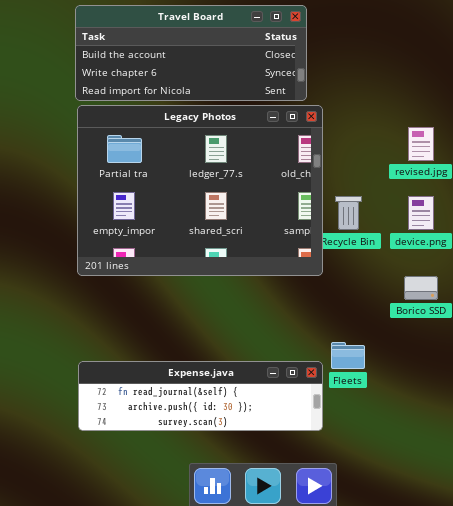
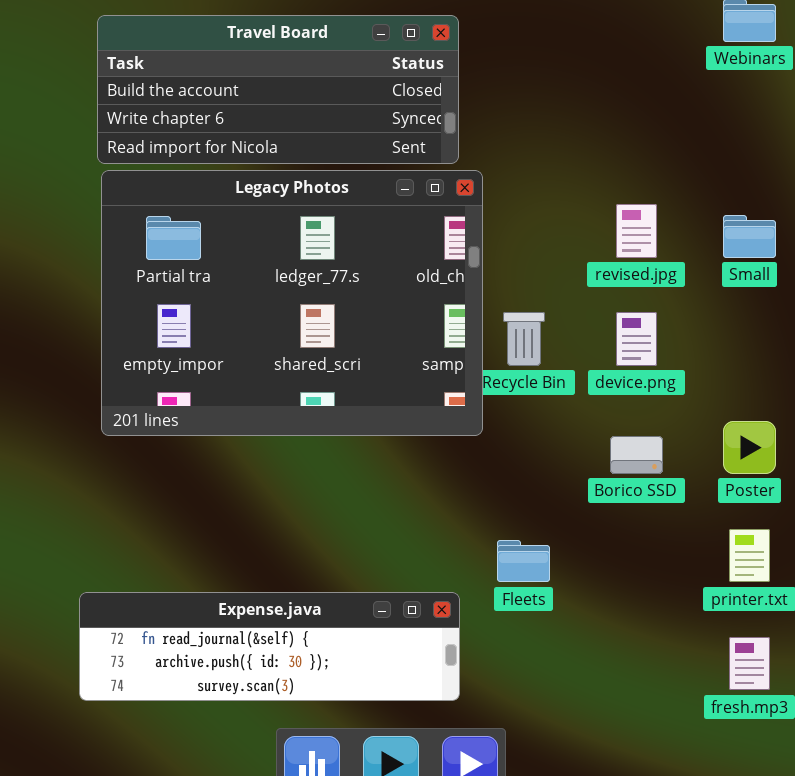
Expense.java: [78,361,323,431] -> [79,592,460,701], moved

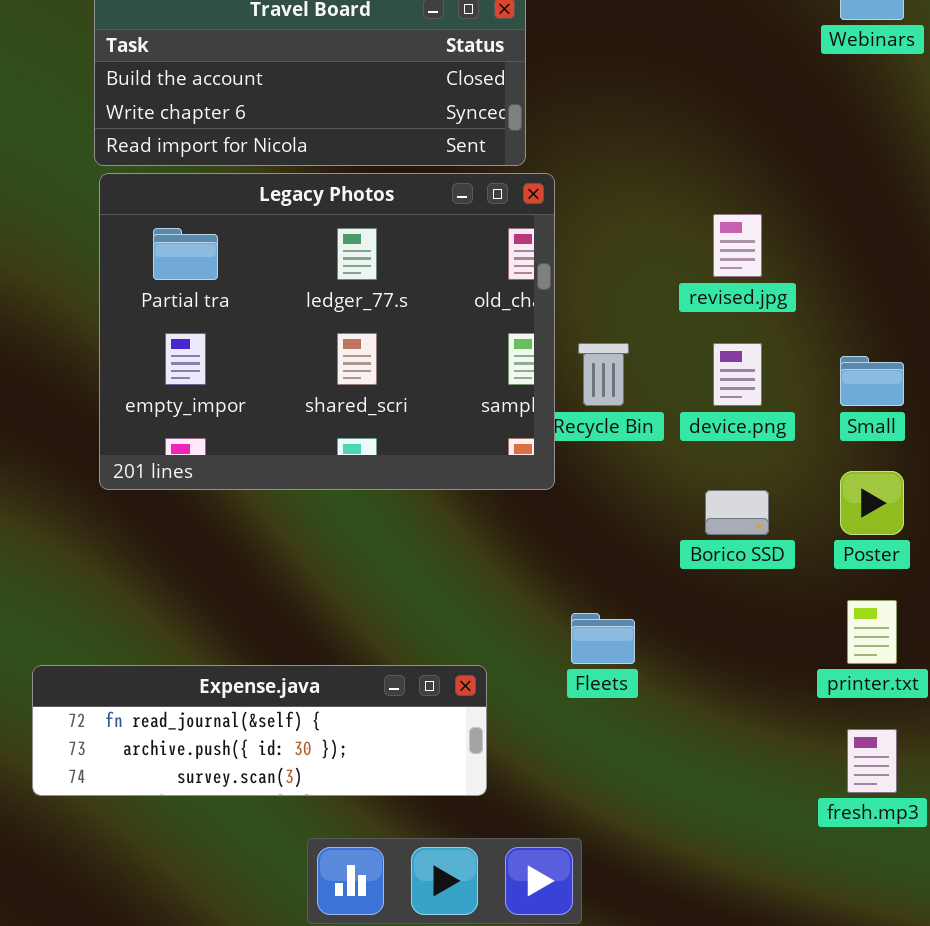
Small: [723,215,776,258] -> [840,356,904,406], moved
Expense.java: [79,592,460,701] -> [32,665,487,796], moved

